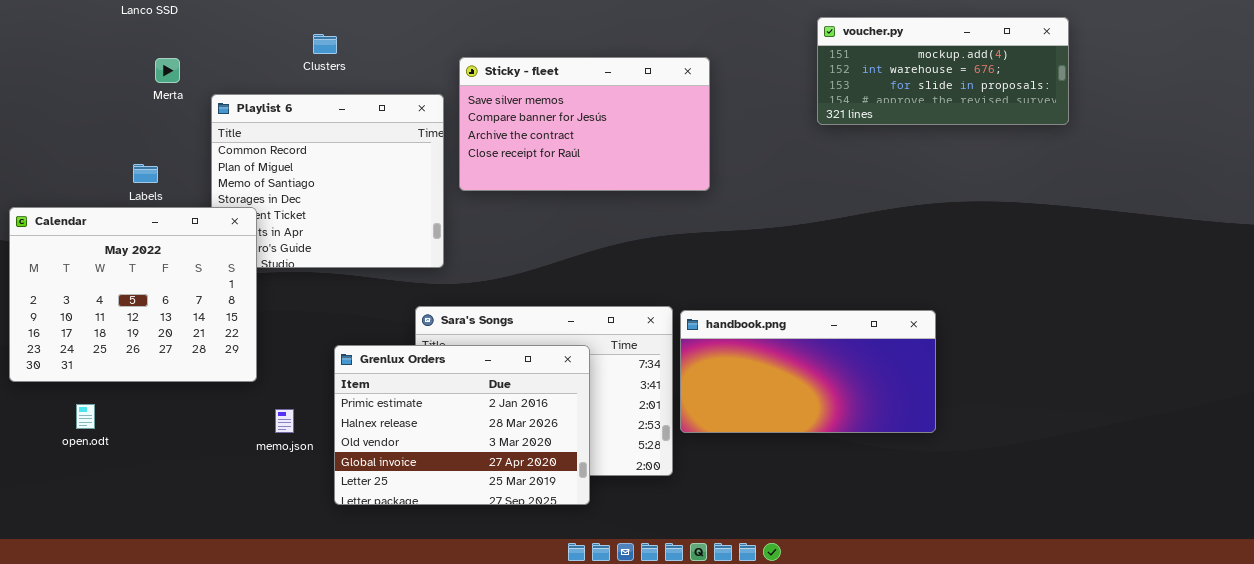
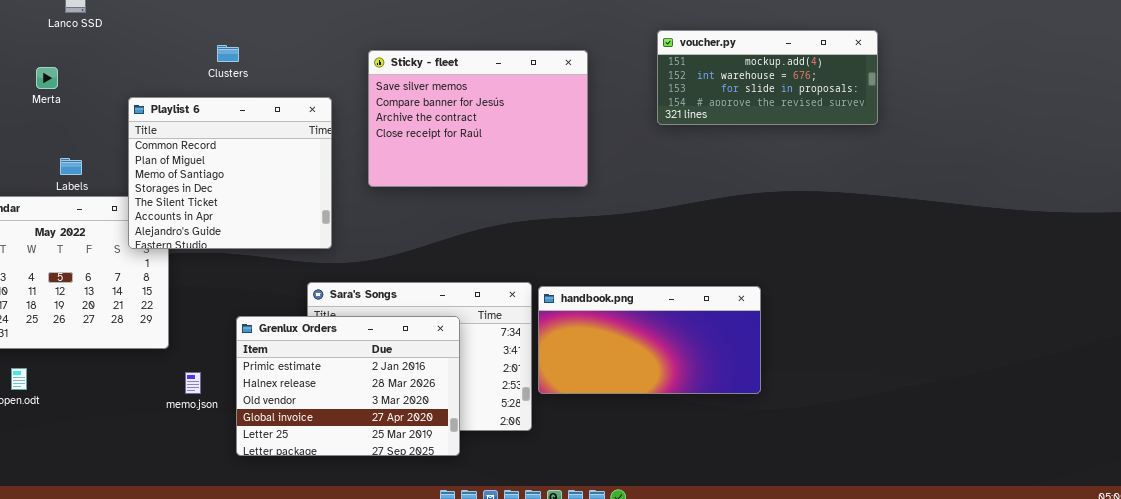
Sticky - fleet: [459,57,710,191] -> [368,50,588,187], moved, resized
Merta: [155,58,180,83] -> [36,67,58,89], moved
Playlist 6: [211,94,444,268] -> [128,97,332,249], raised

